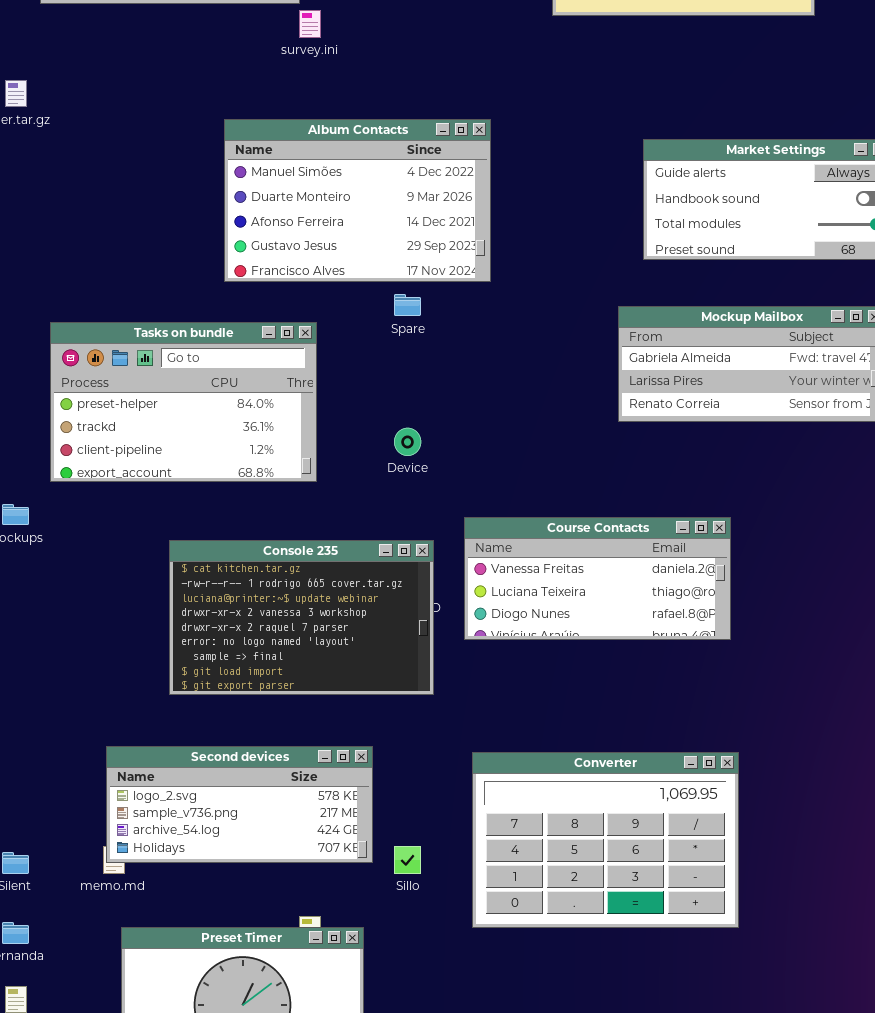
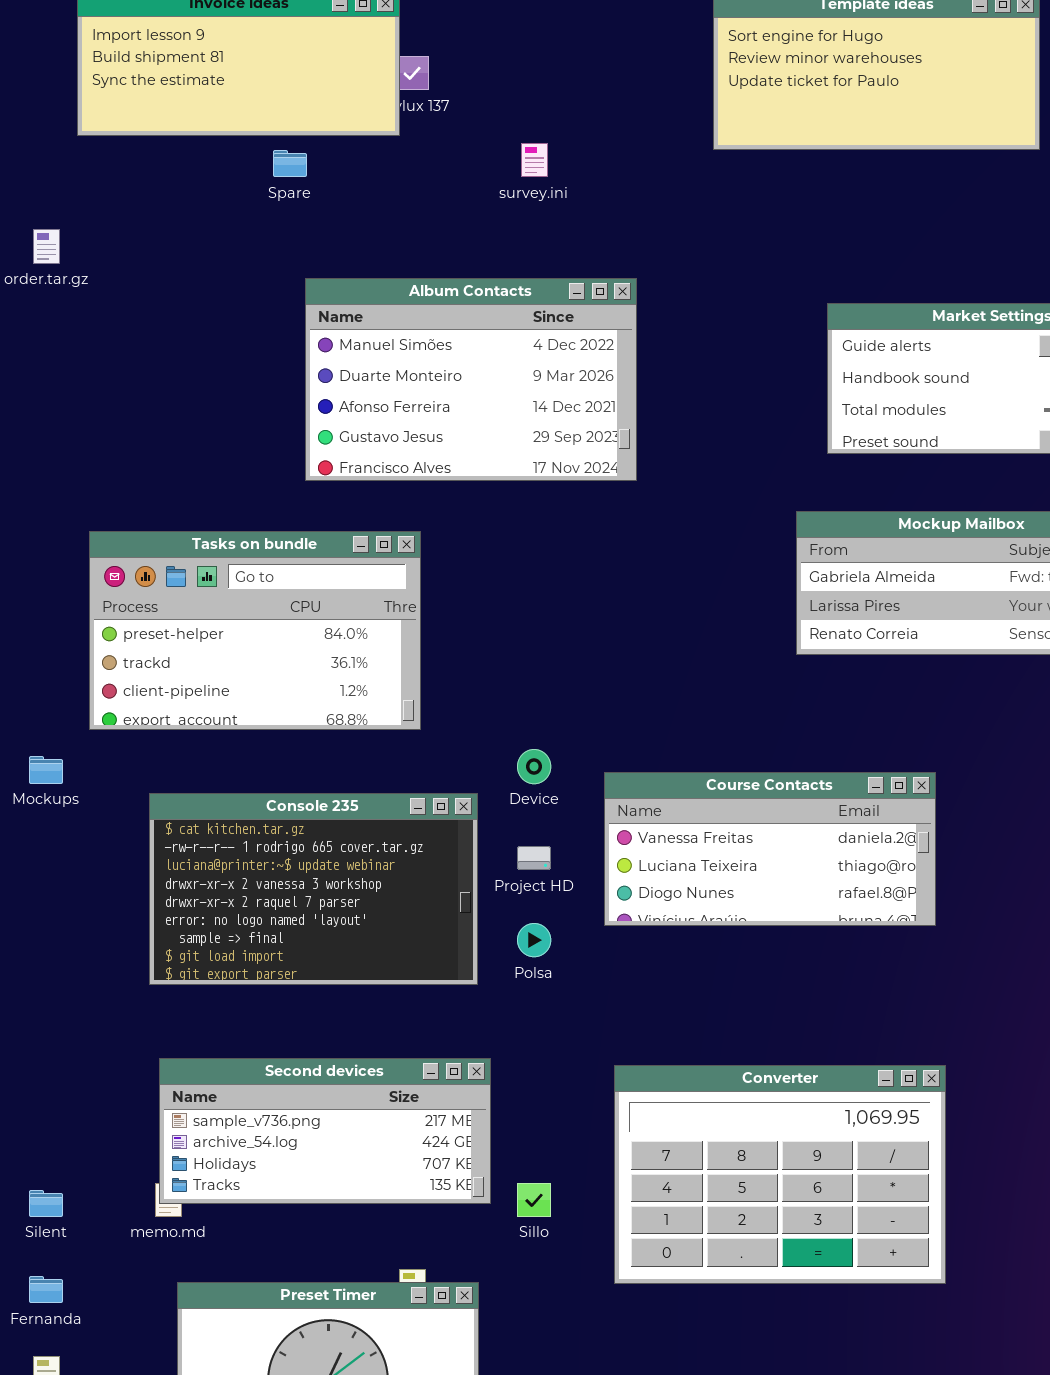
survey.ini: [299,10,321,38] -> [521,143,548,177], moved
Spare: [394,294,421,316] -> [273,150,307,177], moved
Device: [394,428,421,456] -> [517,749,551,784], moved
Console 235: [169,540,434,695] -> [149,793,478,985], moved
Second devices: [106,746,373,863] -> [159,1058,491,1204], scrolled down 1 row

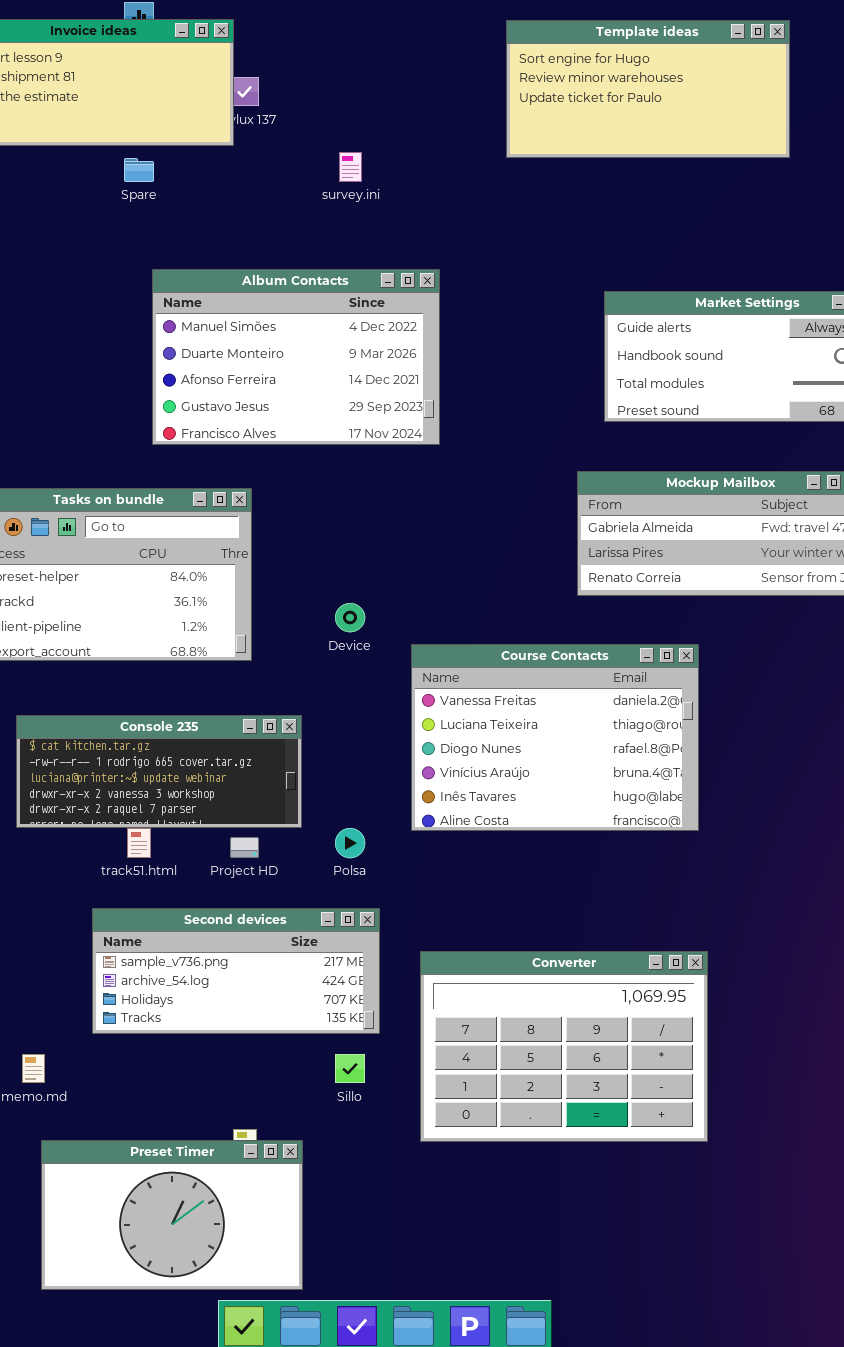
Device: [517,749,551,784] -> [335,603,365,632], moved
Course Contacts: [604,772,936,926] -> [411,644,699,831], resized
Console 235: [149,793,478,985] -> [16,715,302,828], resized
Project HD: [517,846,551,870] -> [230,837,259,858], moved
Second devices: [159,1058,491,1204] -> [92,908,380,1034], moved

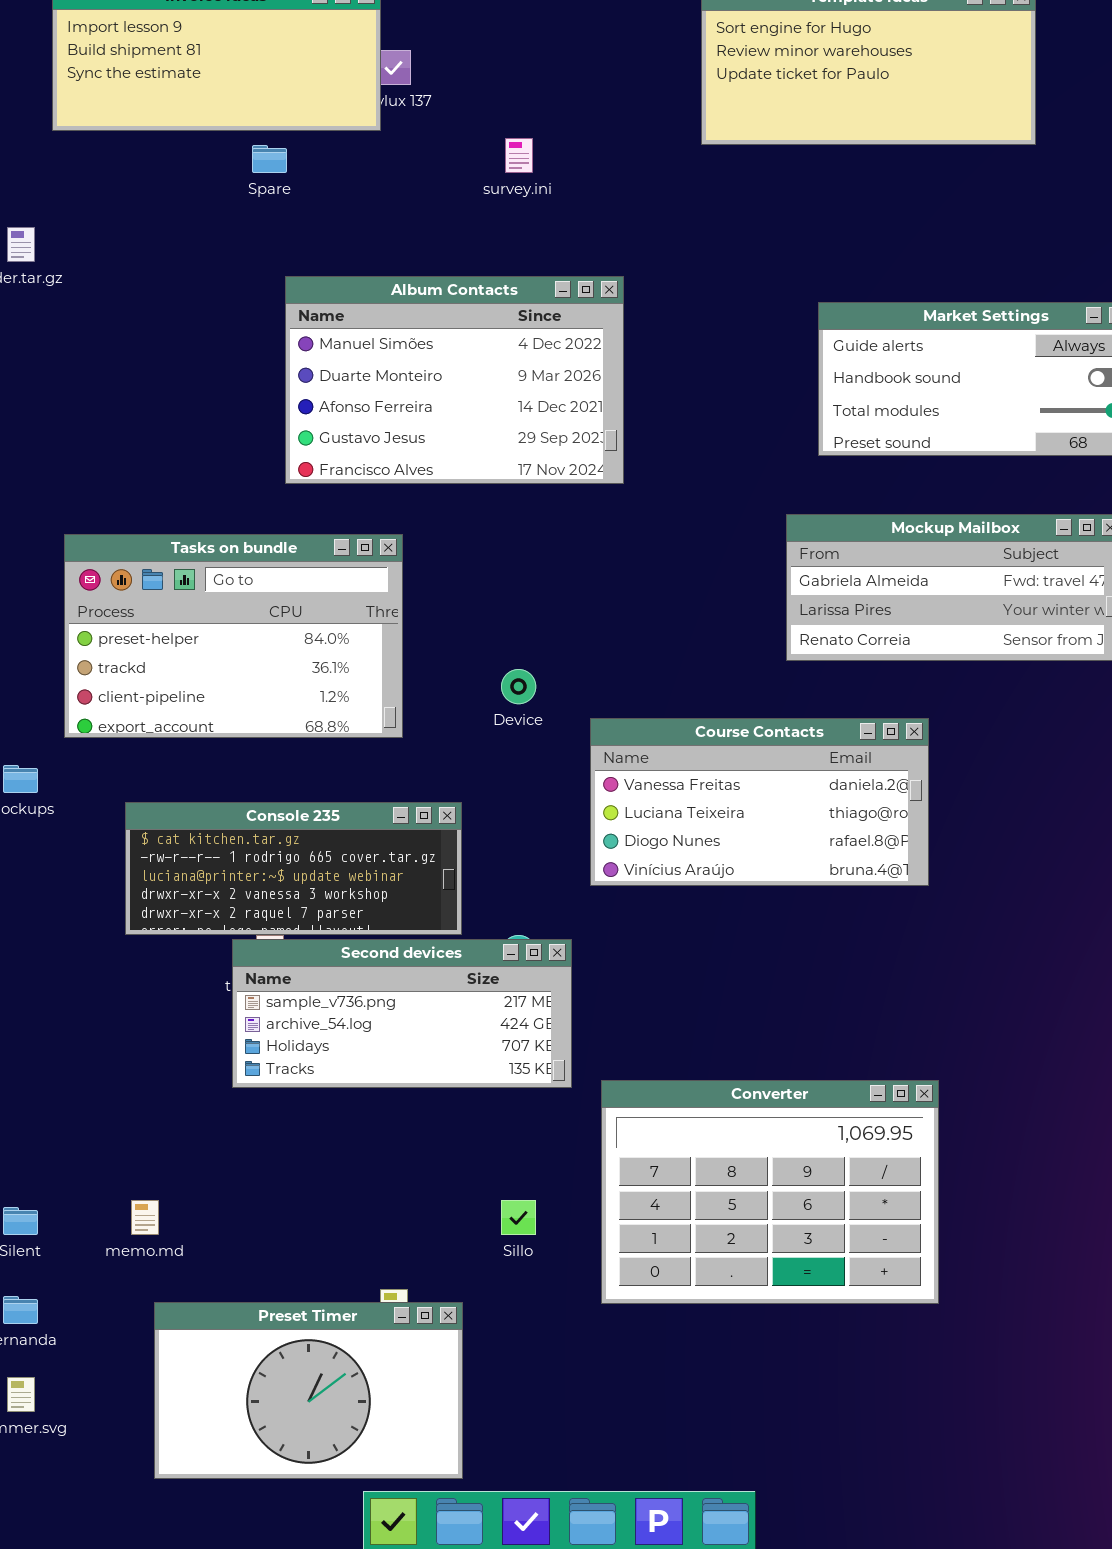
Course Contacts: [411,644,699,831] -> [590,718,929,886], resized
Second devices: [92,908,380,1034] -> [232,939,572,1088], moved

